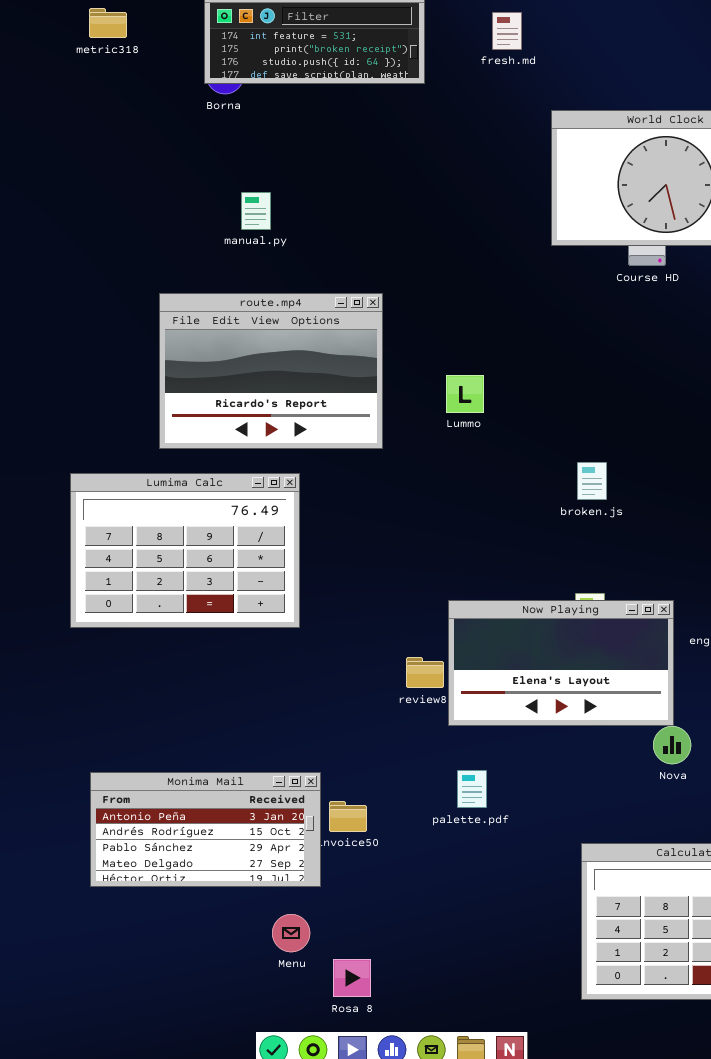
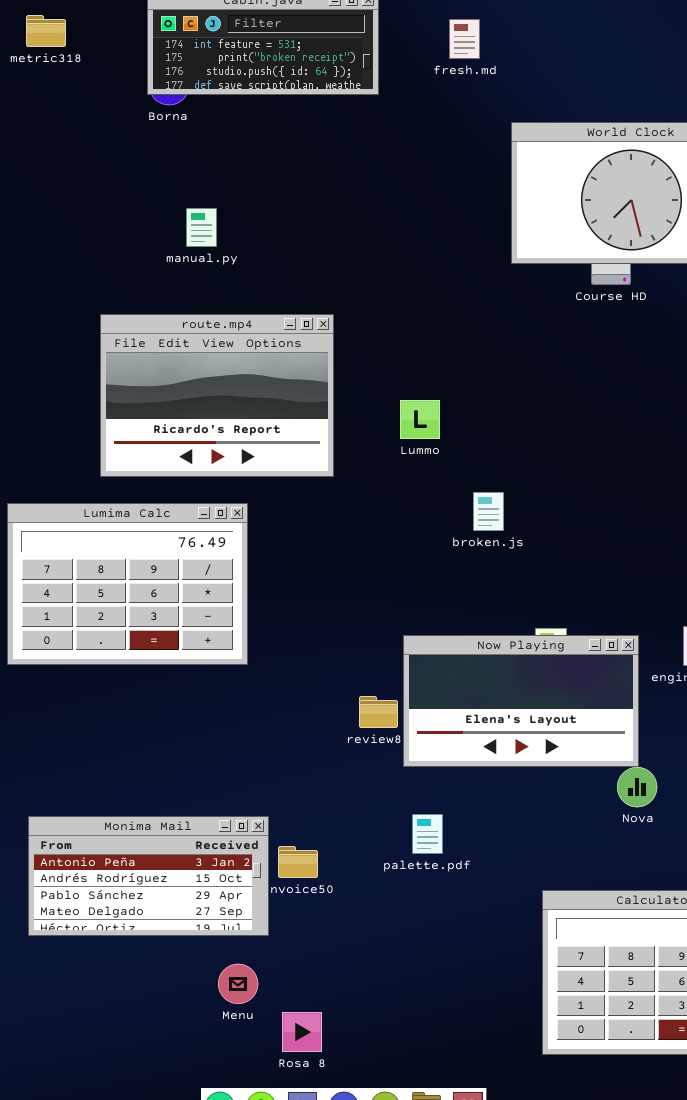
broken.js: [577,462,607,500] -> [473,492,504,531], moved

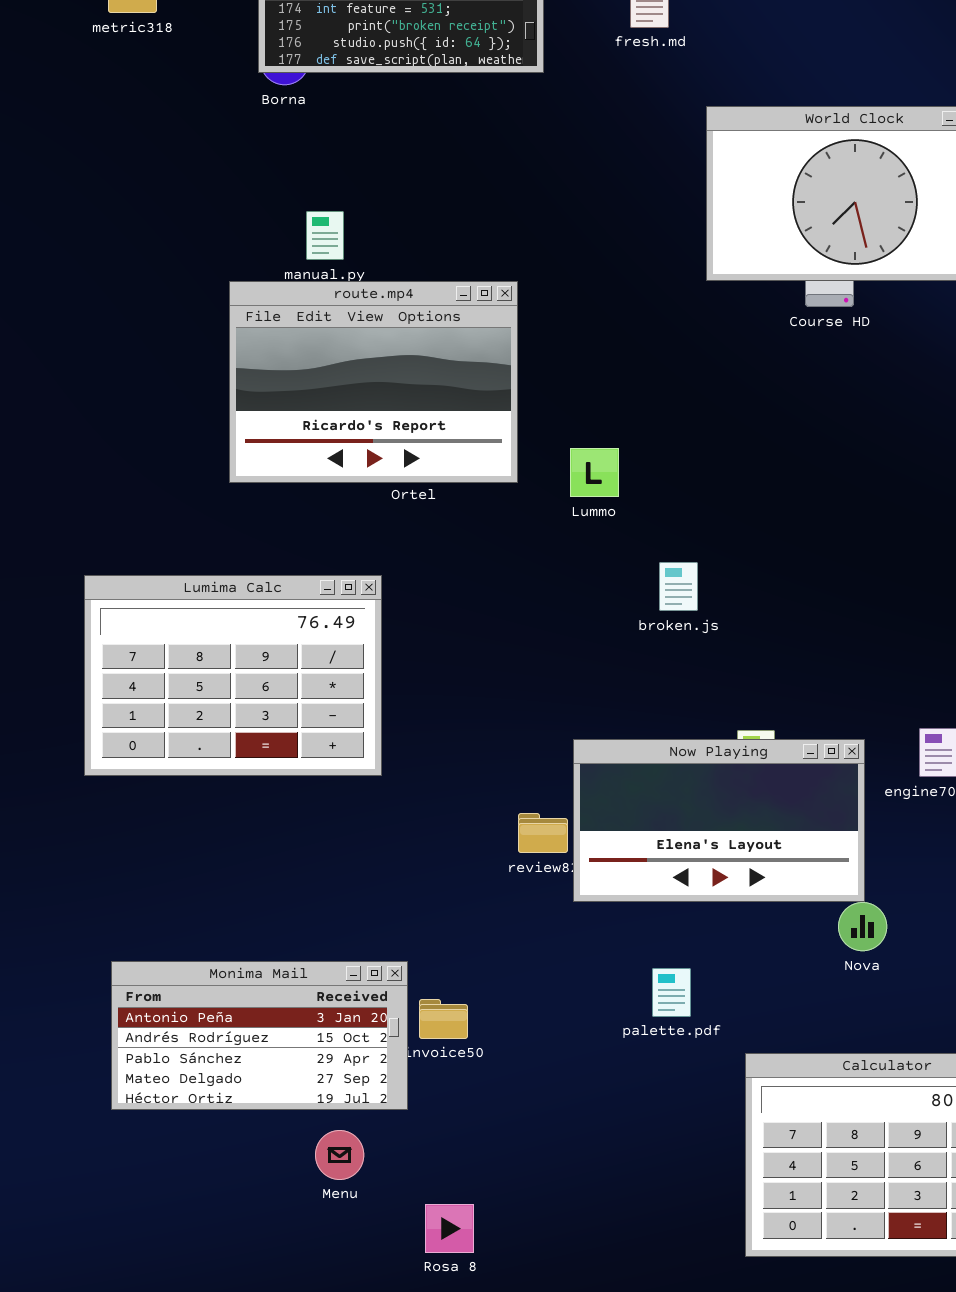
route.mp4: [100,314,334,477] -> [229,281,518,483], moved
palette.pdf: [412,814,443,854] -> [652,968,691,1017], moved
Menu: [218,964,258,1004] -> [315,1130,364,1180], moved

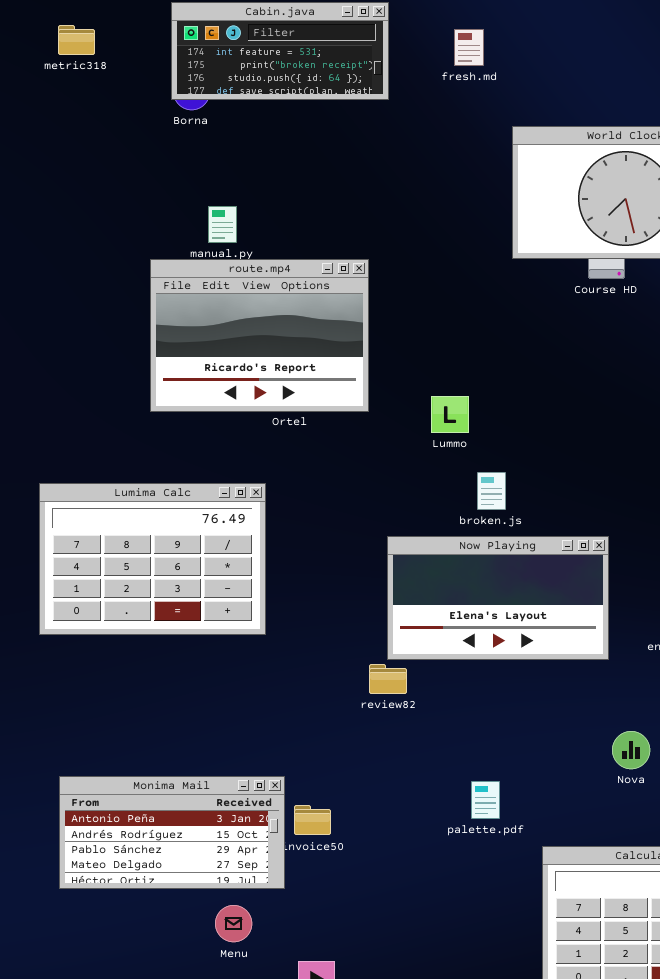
Lummo: [570,448,619,497] -> [431,396,469,433], moved
Now Playing: [573,739,865,902] -> [387,536,609,660], moved

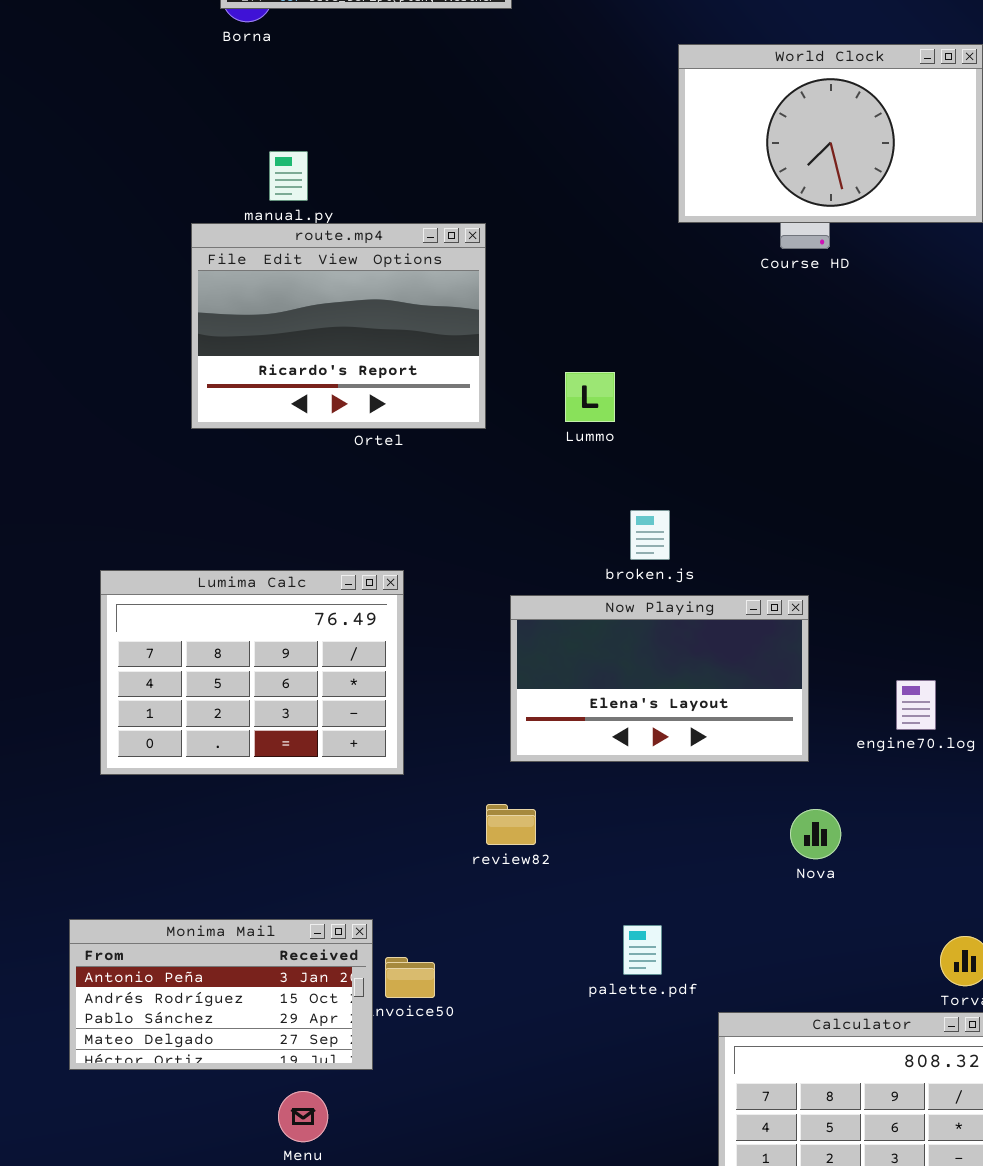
Lummo: [431,396,469,433] -> [565,372,615,422], moved
Lumima Calc: [39,483,266,635] -> [100,570,404,775], moved
review82: [369,664,407,694] -> [486,804,536,845], moved
Nova: [612,731,650,769] -> [790,809,841,859], moved

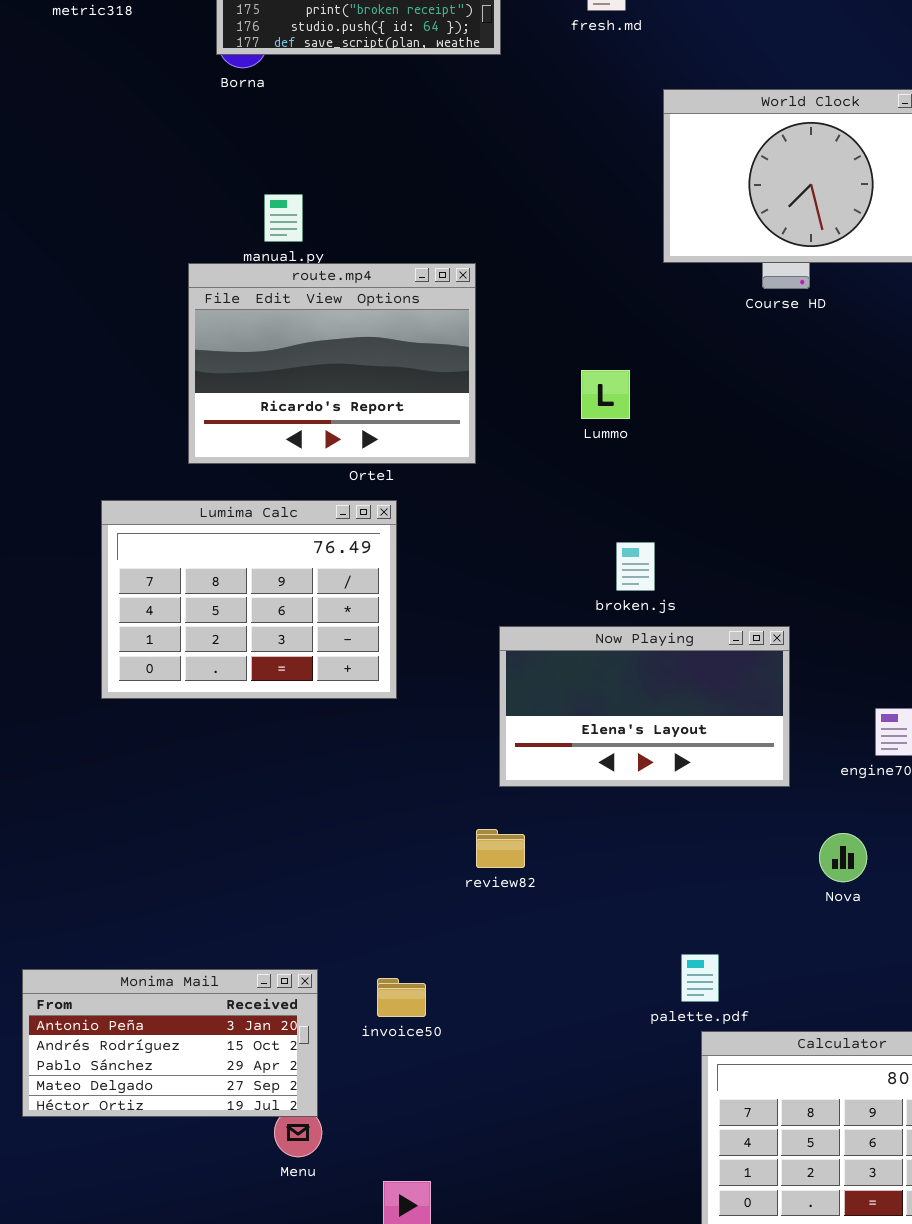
Lummo: [565,372,615,422] -> [581,370,630,419], moved
Lumima Calc: [100,570,404,775] -> [101,500,397,699], moved
Nova: [790,809,841,859] -> [819,833,867,882], moved
Monima Mail: [69,919,373,1070] -> [22,969,318,1117], moved
palette.pdf: [623,925,662,975] -> [681,954,719,1002], moved

